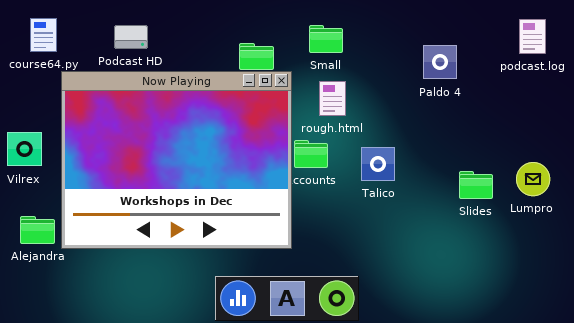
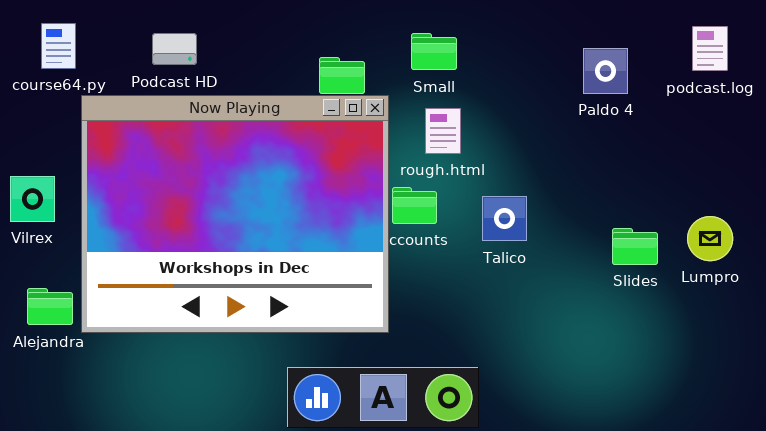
Paldo 4: [423,45,457,79] -> [583,48,628,94], moved

